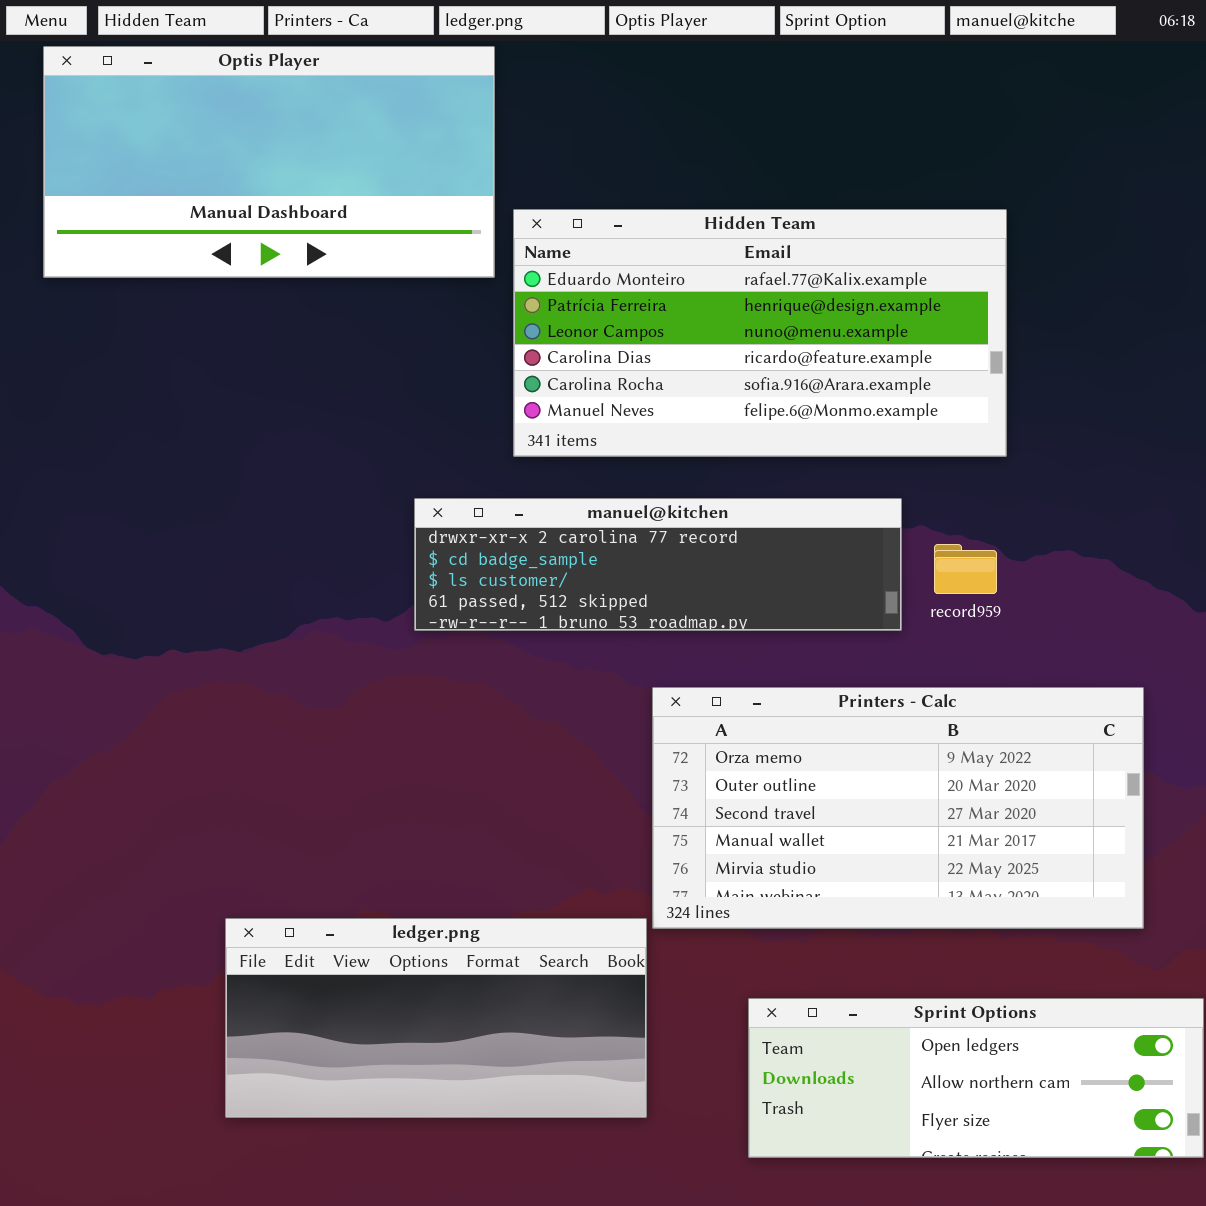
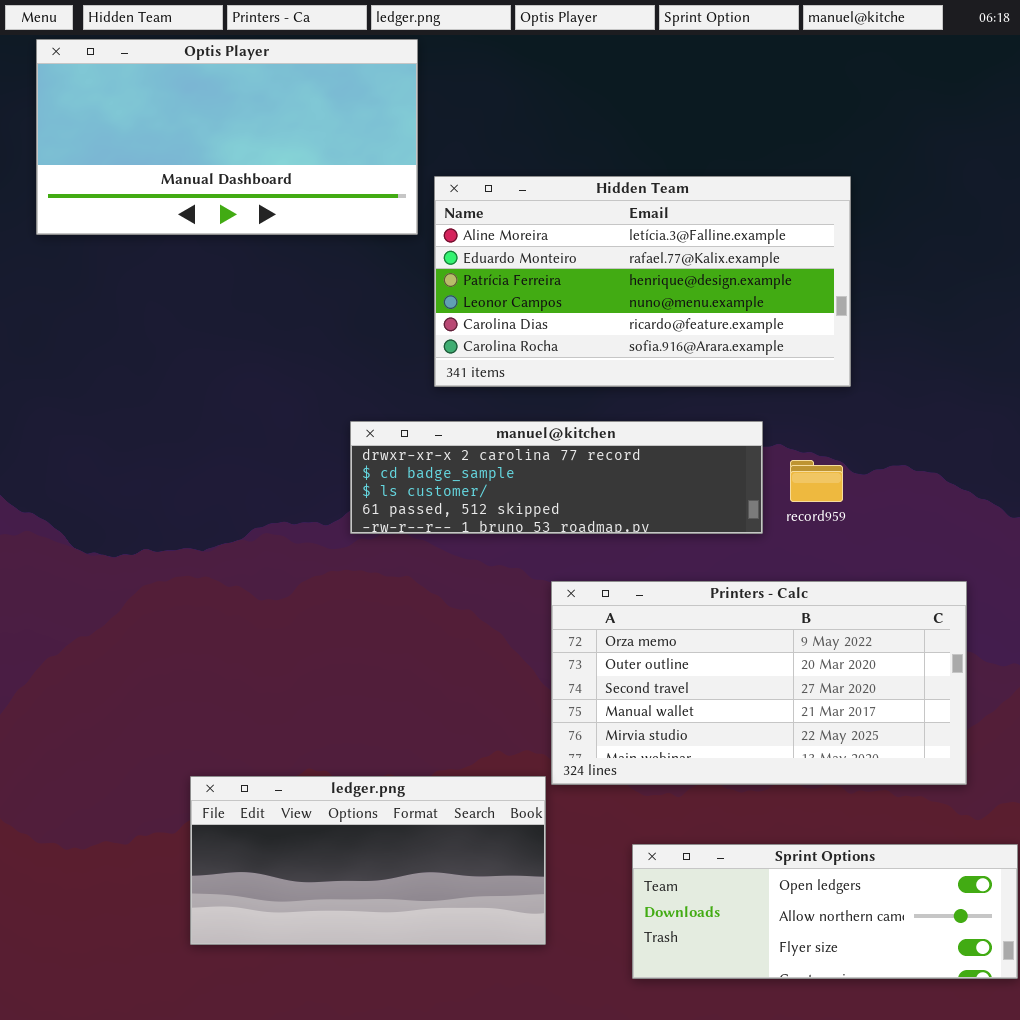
Hidden Team: [513,209,1007,457] -> [434,176,851,387], scrolled up 1 row

